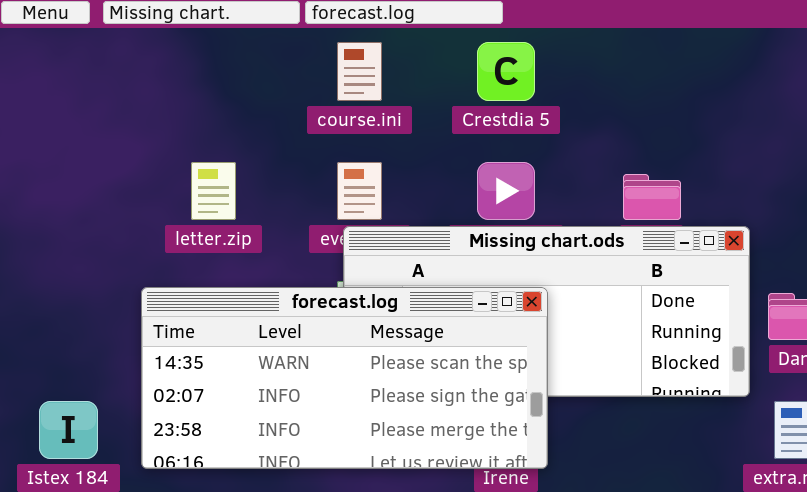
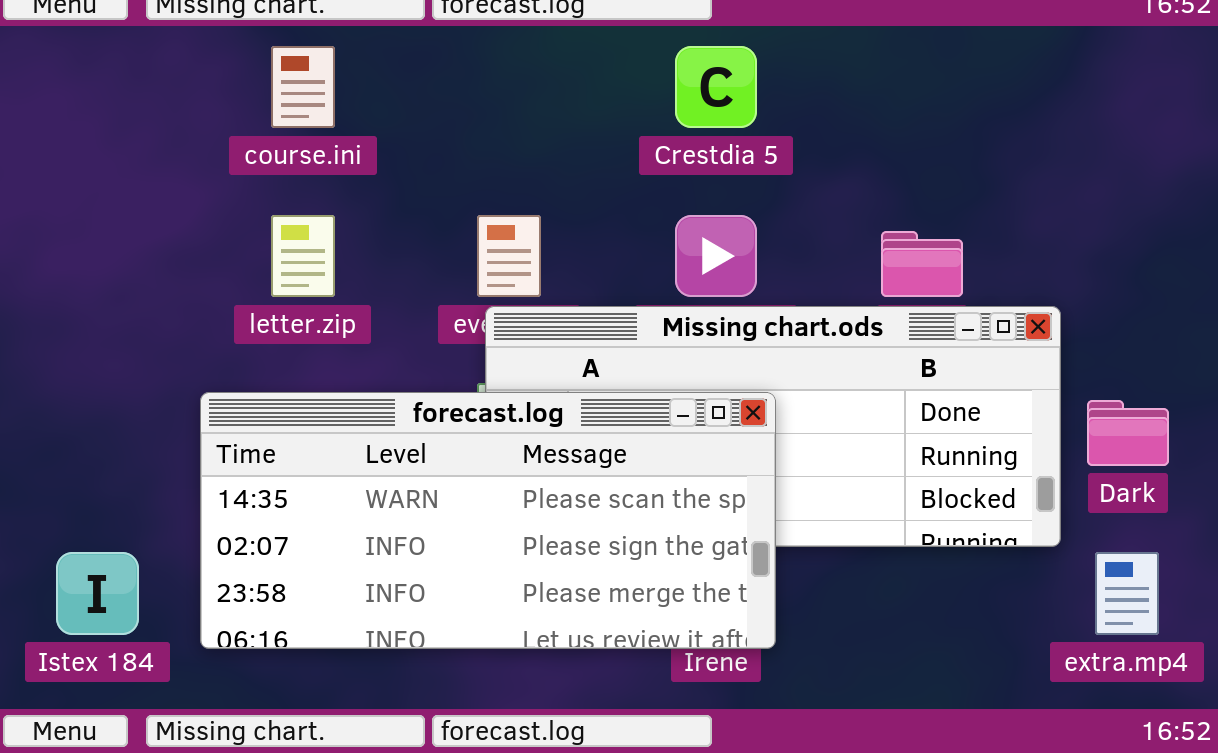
course.ini: [337,42,382,101] -> [271,46,335,128], moved

